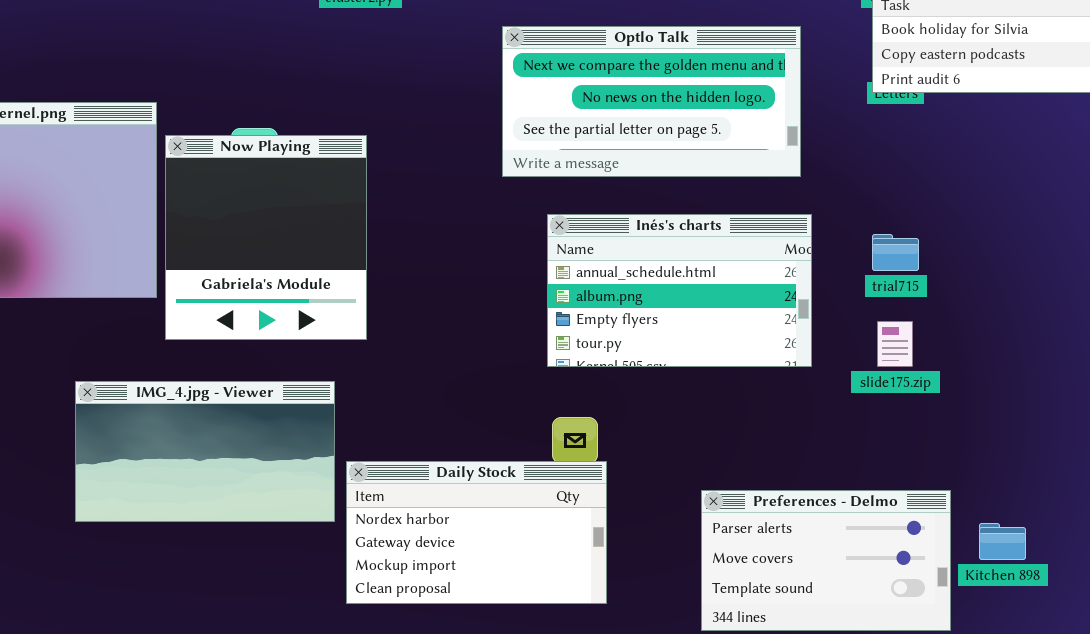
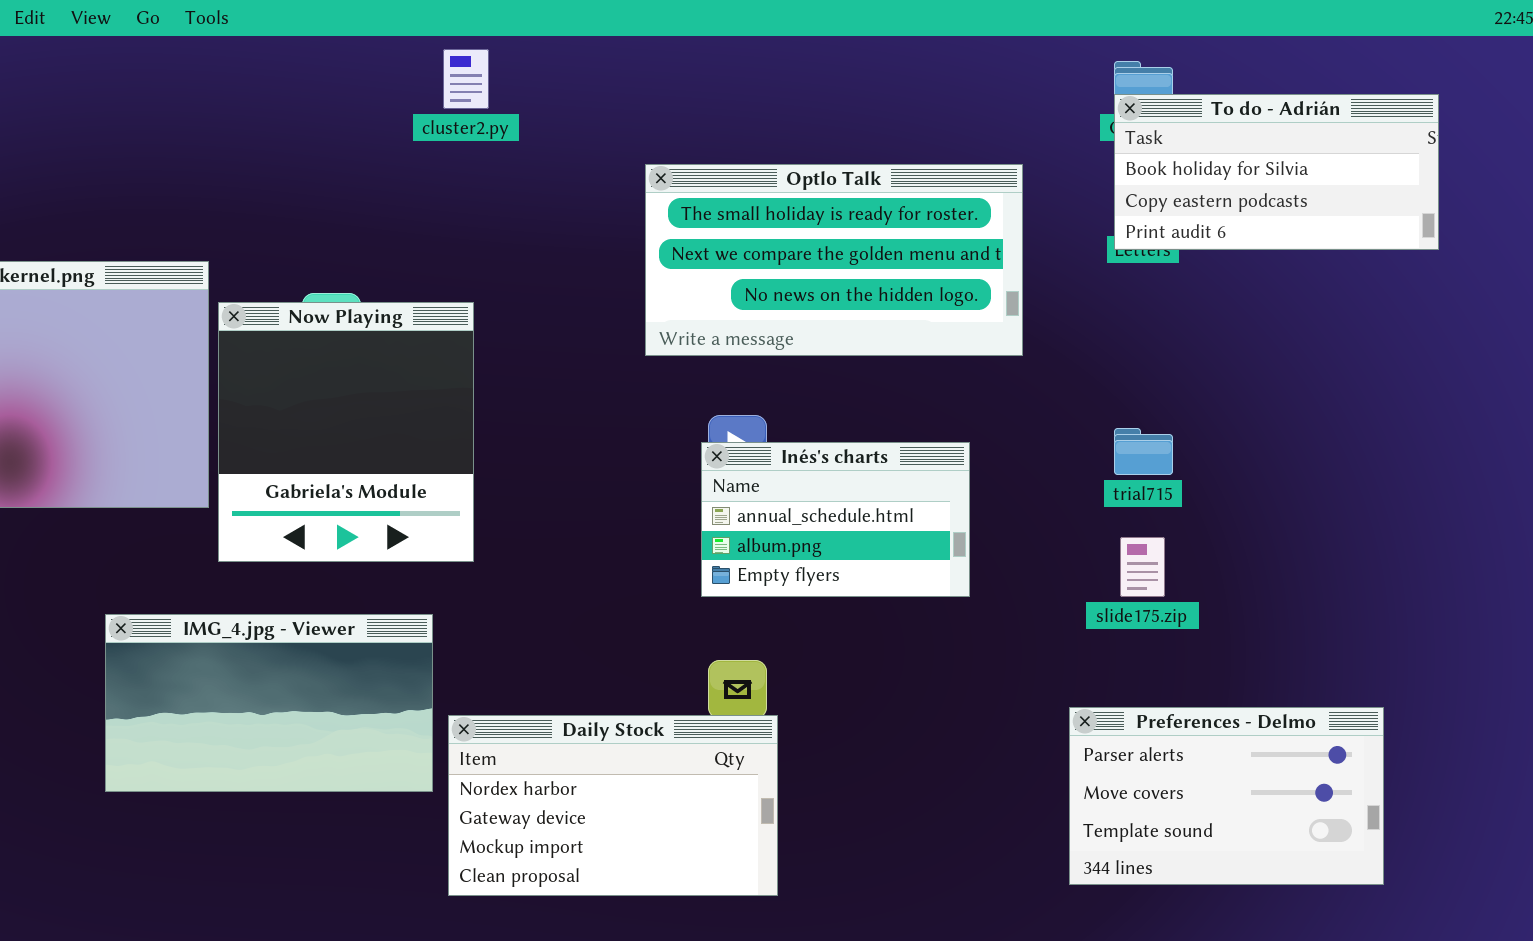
Optlo Talk: [502,26,801,177] -> [645,164,1023,356], scrolled up 1 row
Inés's charts: [547,214,812,367] -> [701,442,970,597], resized
Preferences - Delmo: [701,490,951,631] -> [1069,707,1384,885], moved

